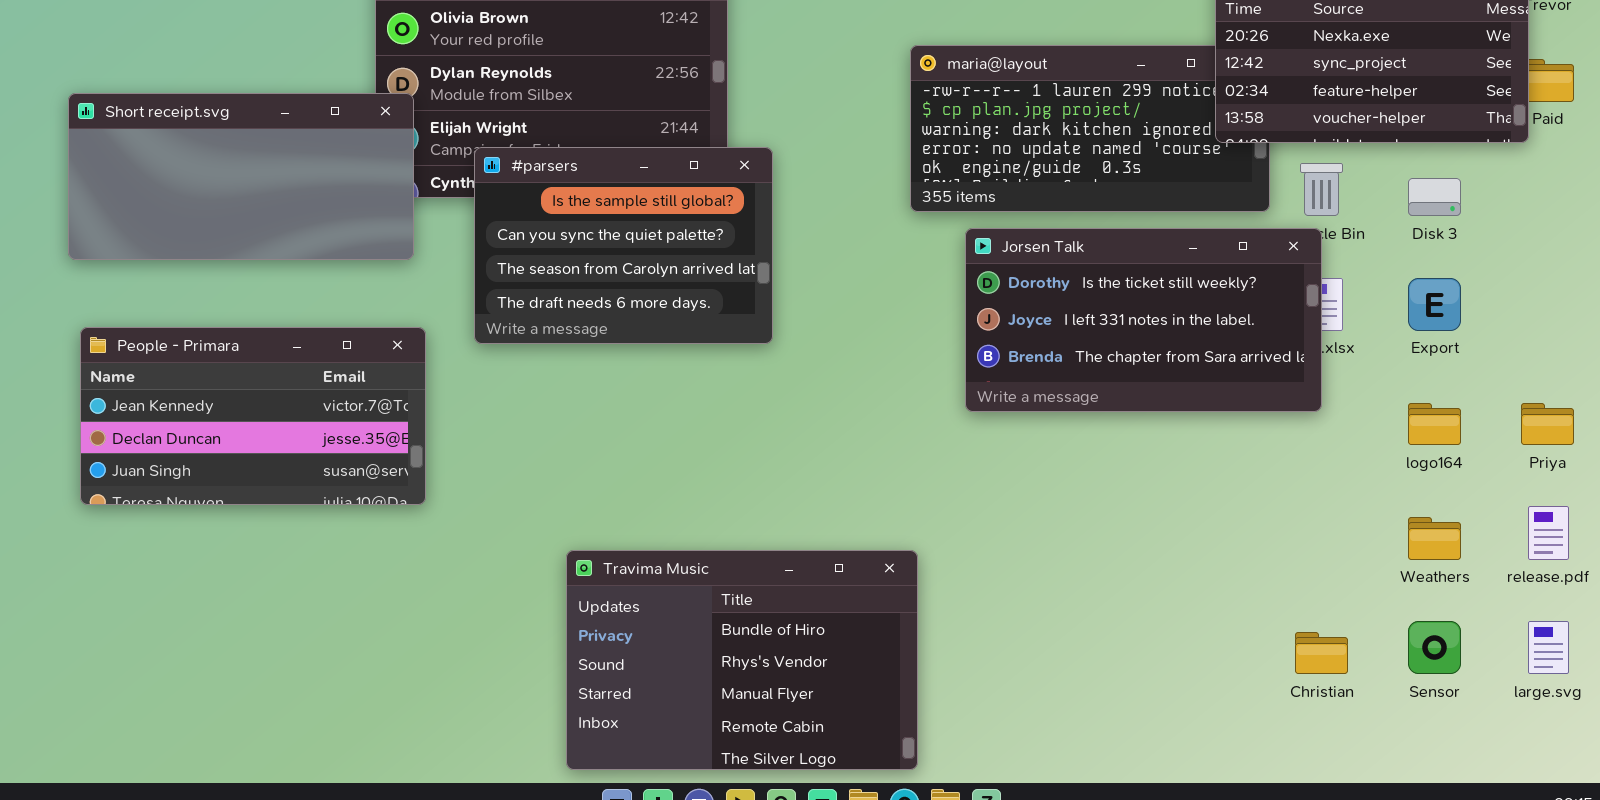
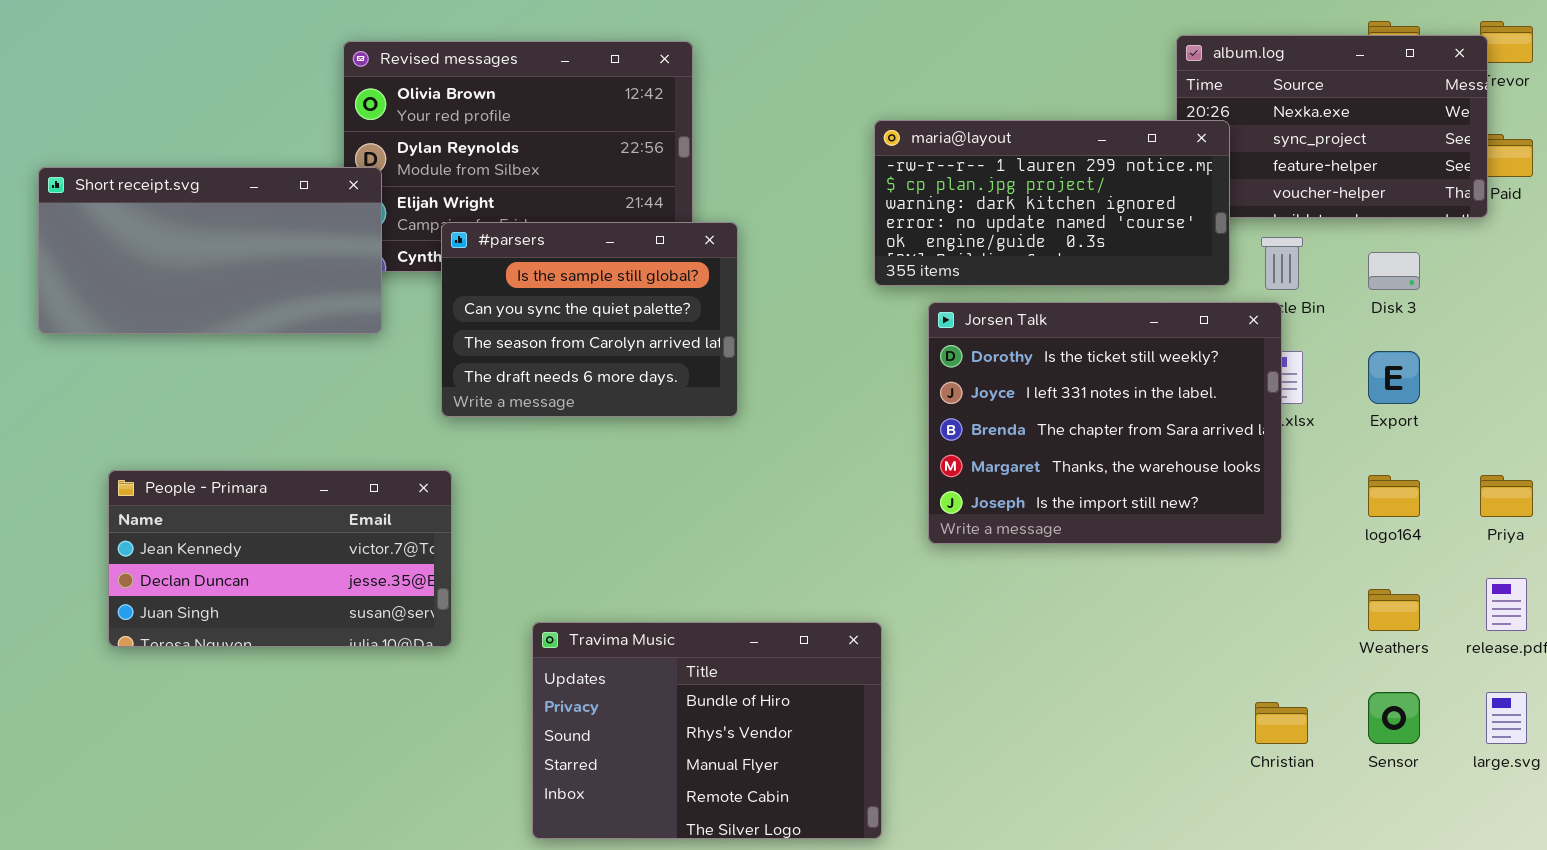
maria@layout: [910,45,1270,212] -> [874,120,1230,286], raised
Jorsen Talk: [965,228,1322,412] -> [928,302,1282,544], resized
People - Primara: [80,327,426,505] -> [108,470,452,647], moved

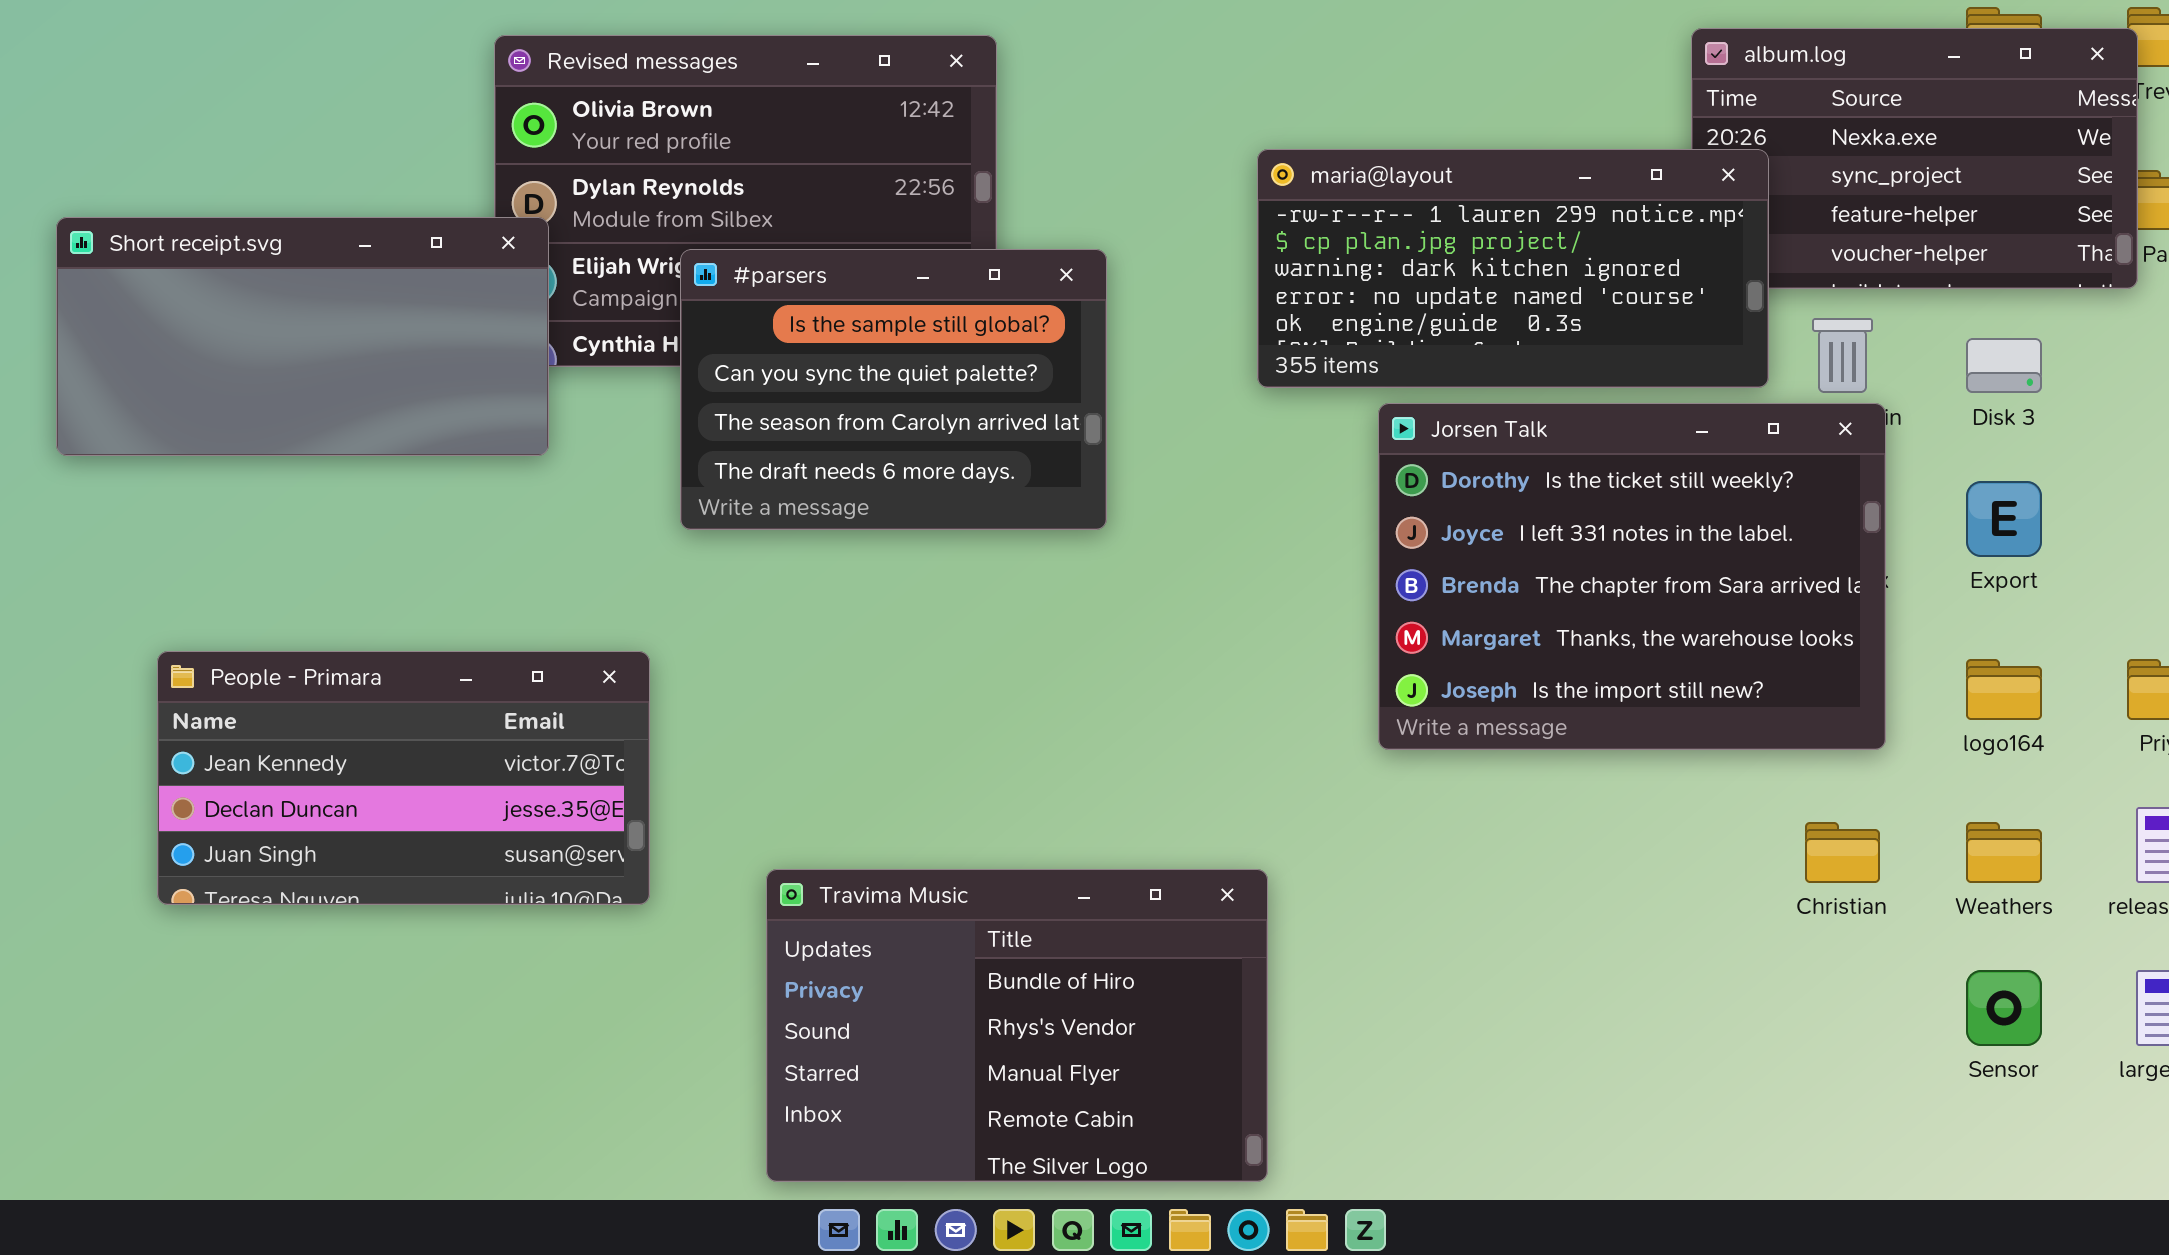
#parsers: [441,222,738,417] -> [680,249,1107,530], moved
Jorsen Talk: [928,302,1282,544] -> [1378,403,1886,750], moved
Christian: [1255,702,1308,744] -> [1805,822,1880,883], moved

